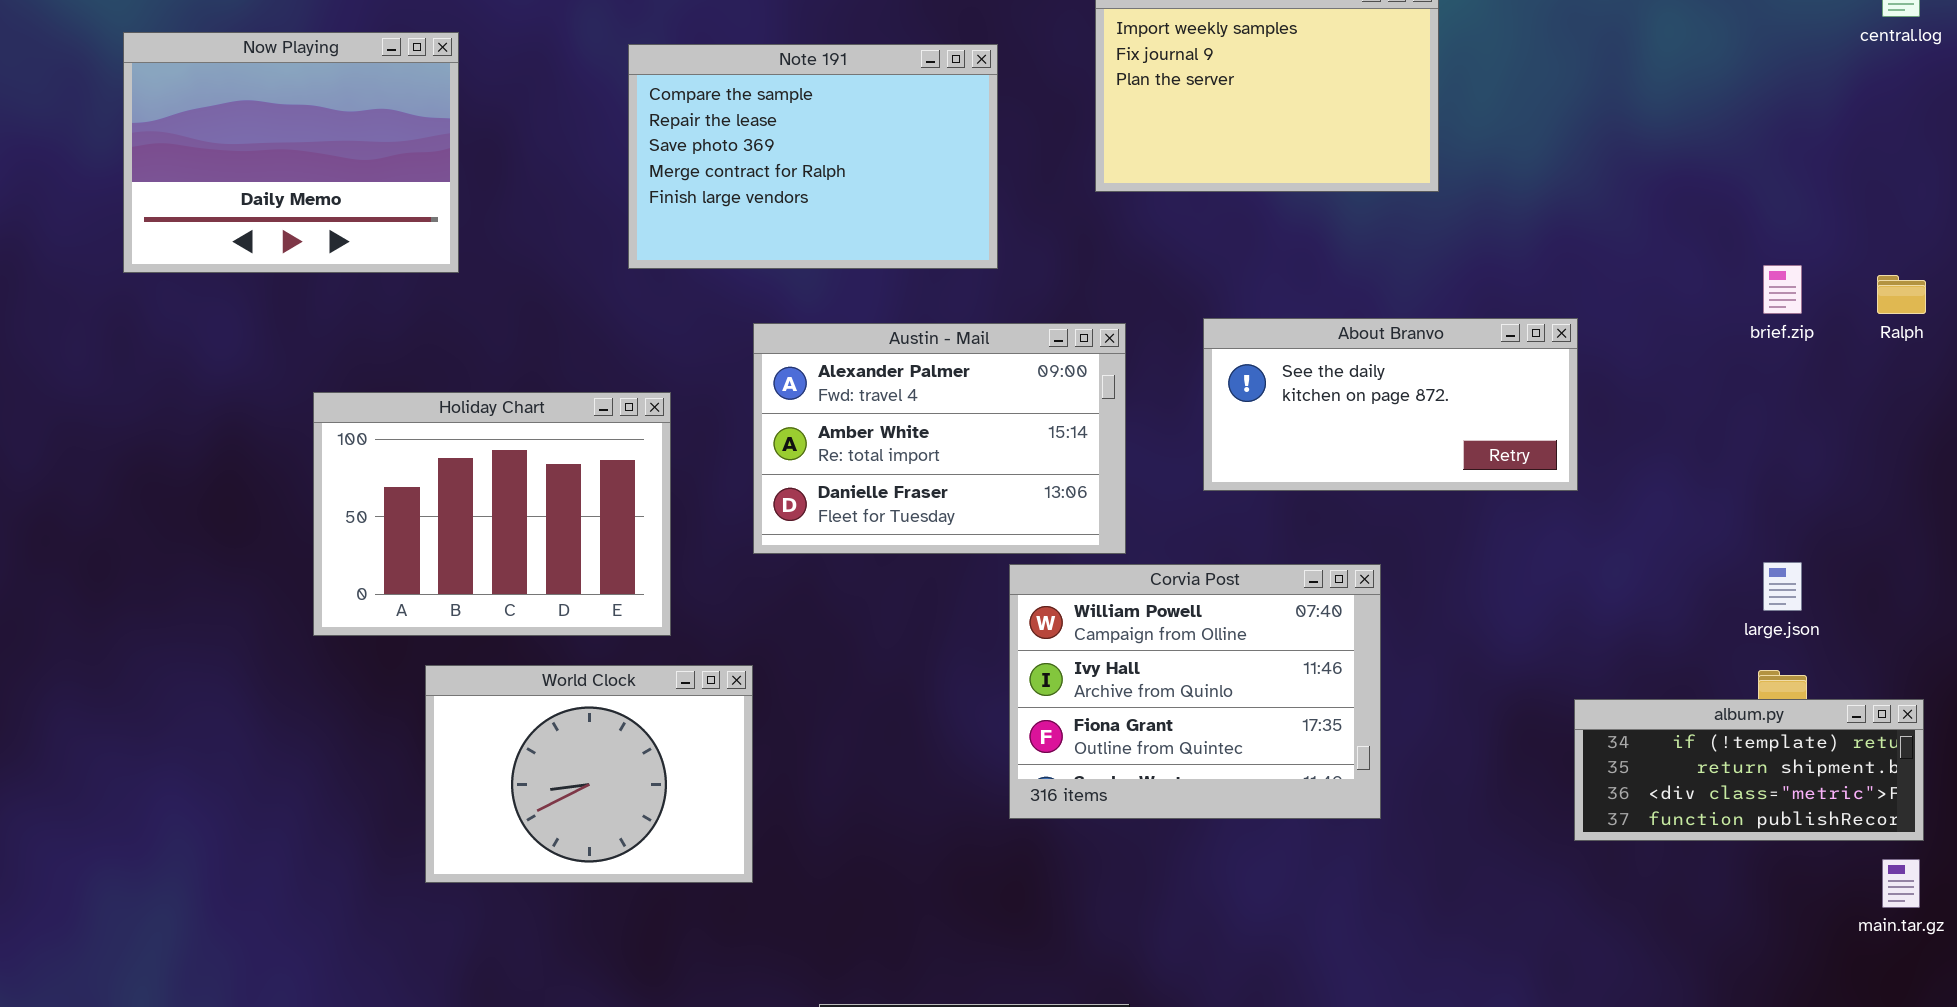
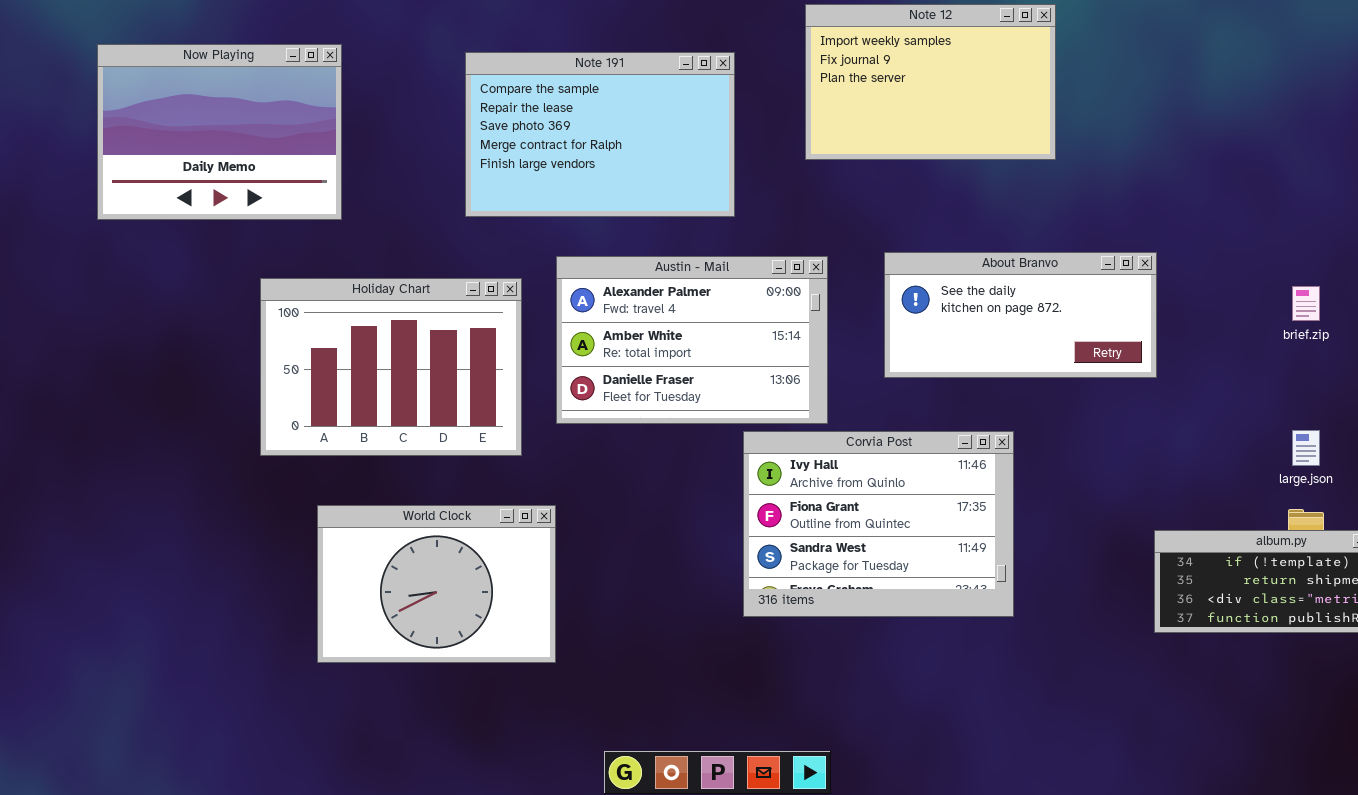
brief.zip: [1763,265,1802,314] -> [1292,286,1320,321], moved
Holiday Chart: [313,392,671,636] -> [260,278,522,456], moved
Corvia Post: [1009,564,1381,819] -> [743,431,1014,617], scrolled down 1 row

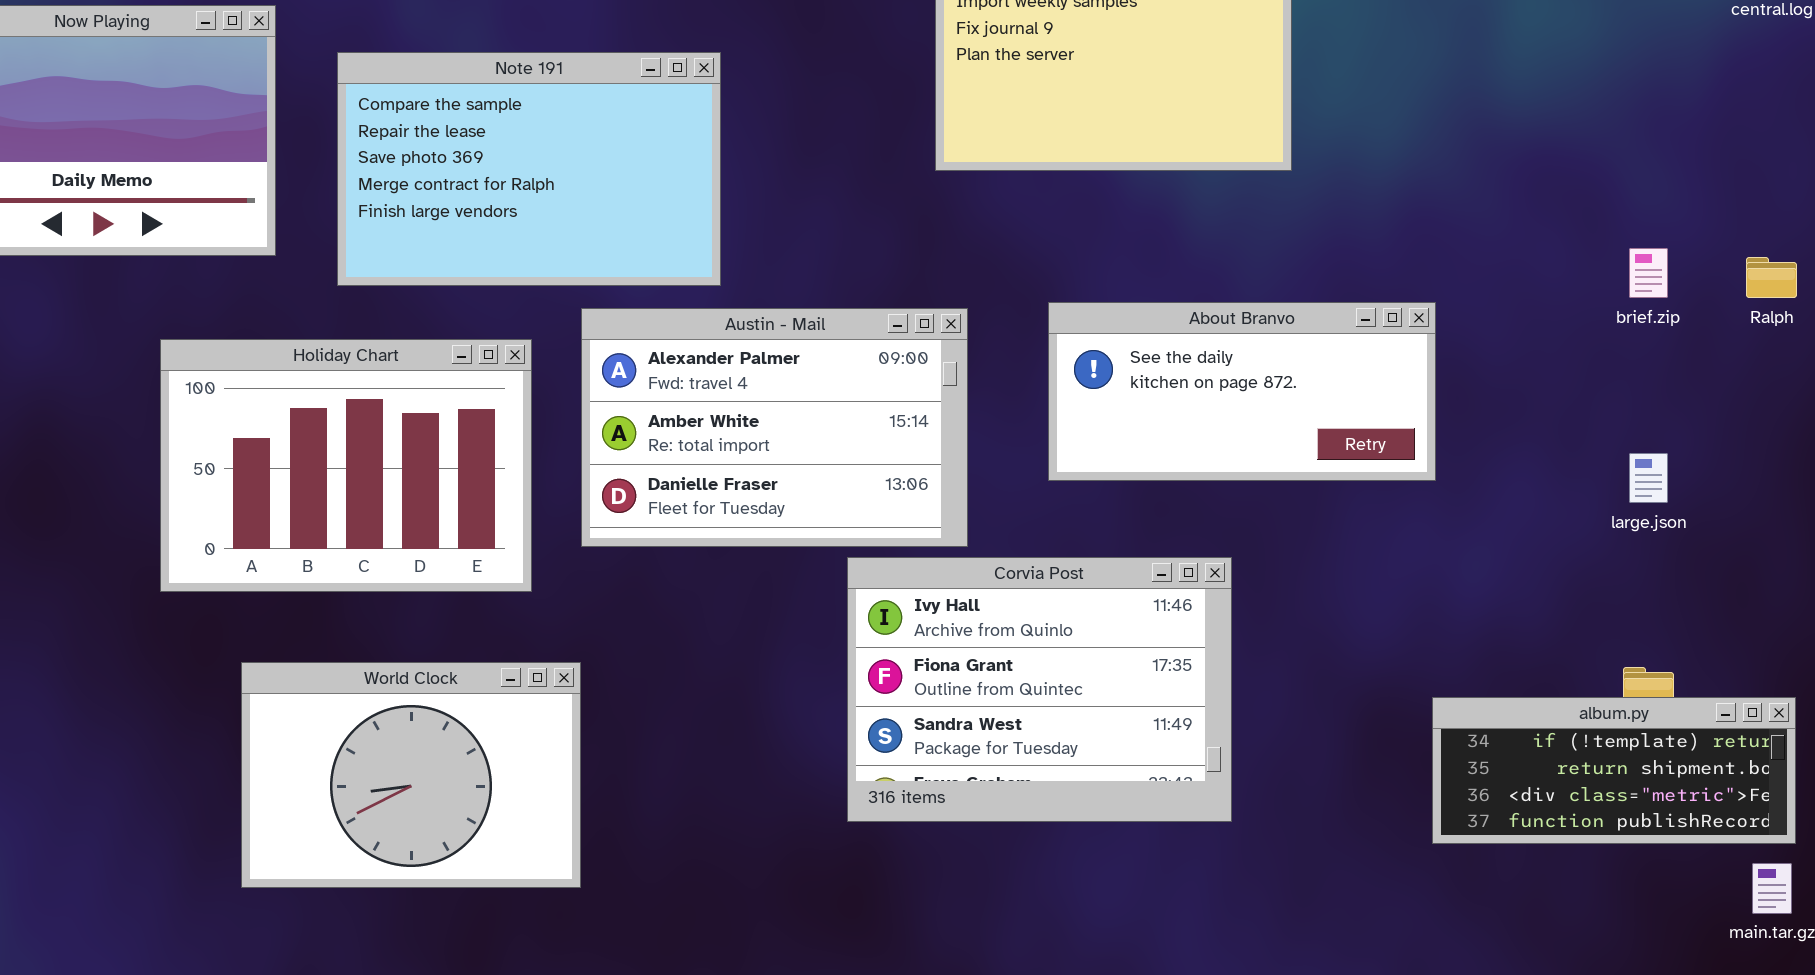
Note 191: [465,52,735,217] -> [337,52,721,286], moved
brief.zip: [1292,286,1320,321] -> [1629,248,1668,298], moved
large.json: [1292,430,1320,466] -> [1629,453,1668,503], moved

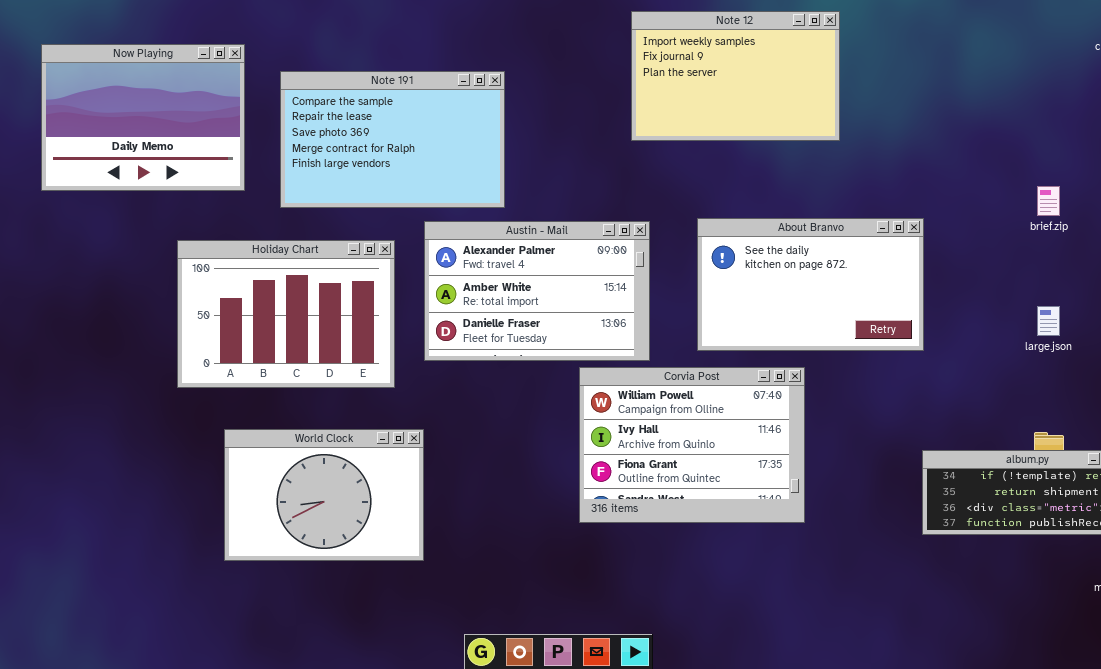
About Branvo: [1048,302,1436,481] -> [697,218,924,351], resized
Corvia Post: [847,557,1232,822] -> [579,367,805,523], scrolled up 1 row

